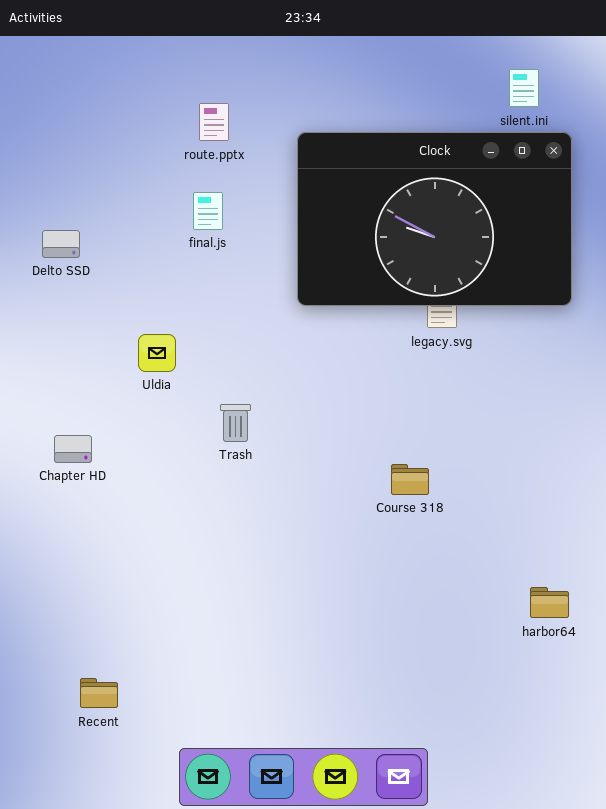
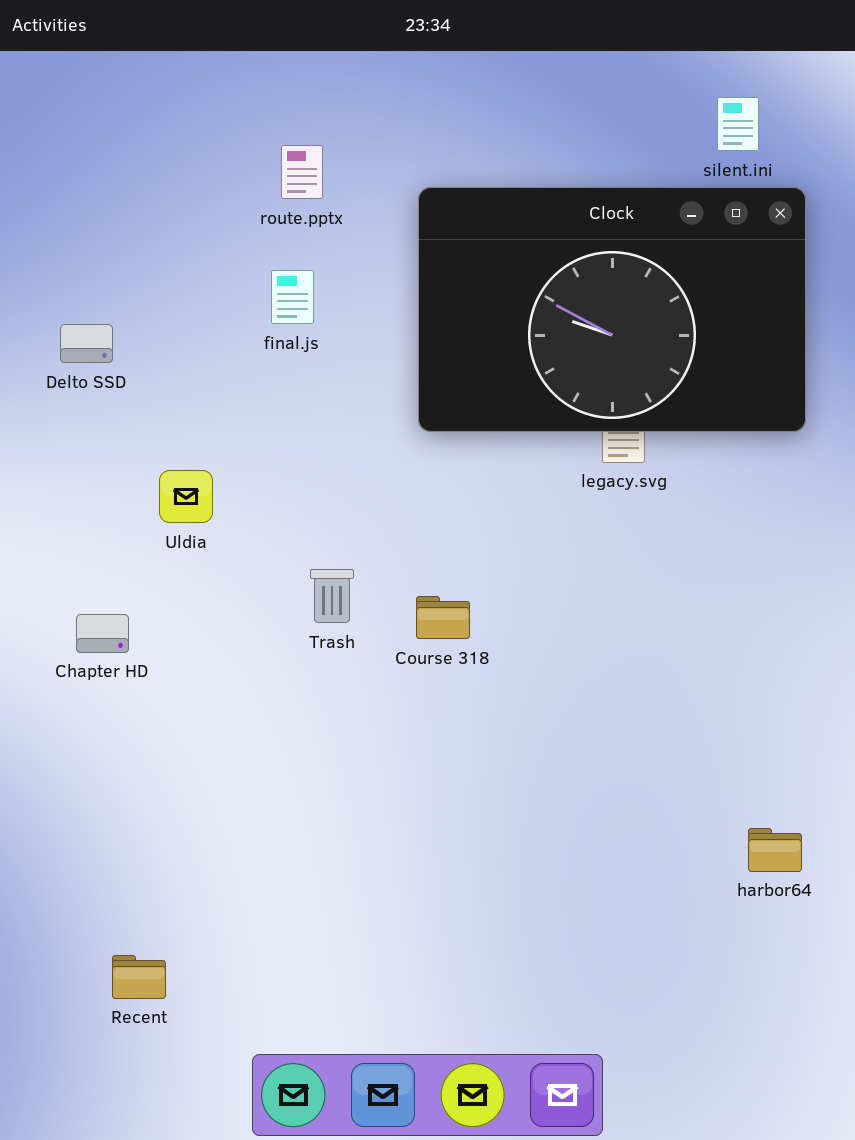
Uldia: [138,334,176,372] -> [159,470,213,523], moved
Course 318: [391,464,429,495] -> [416,596,470,639], moved

